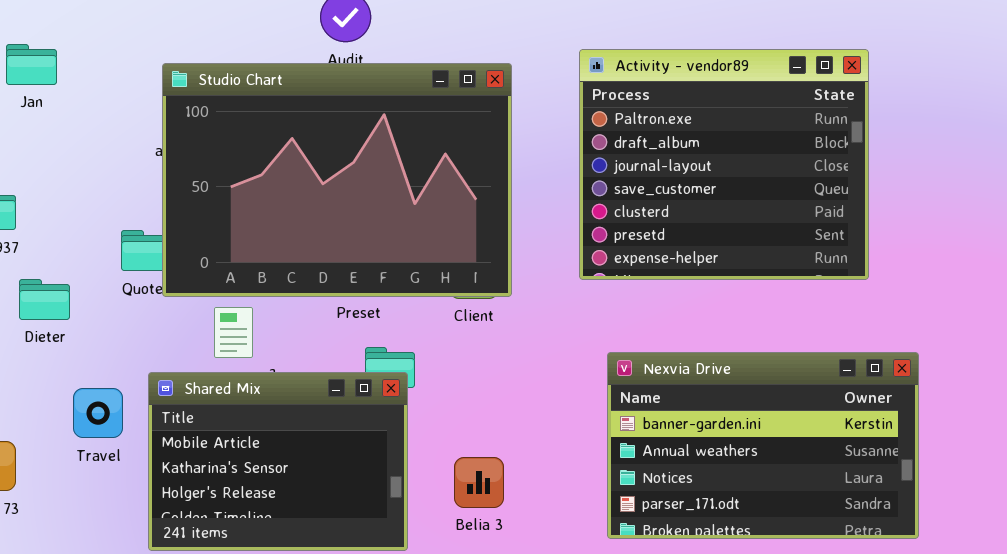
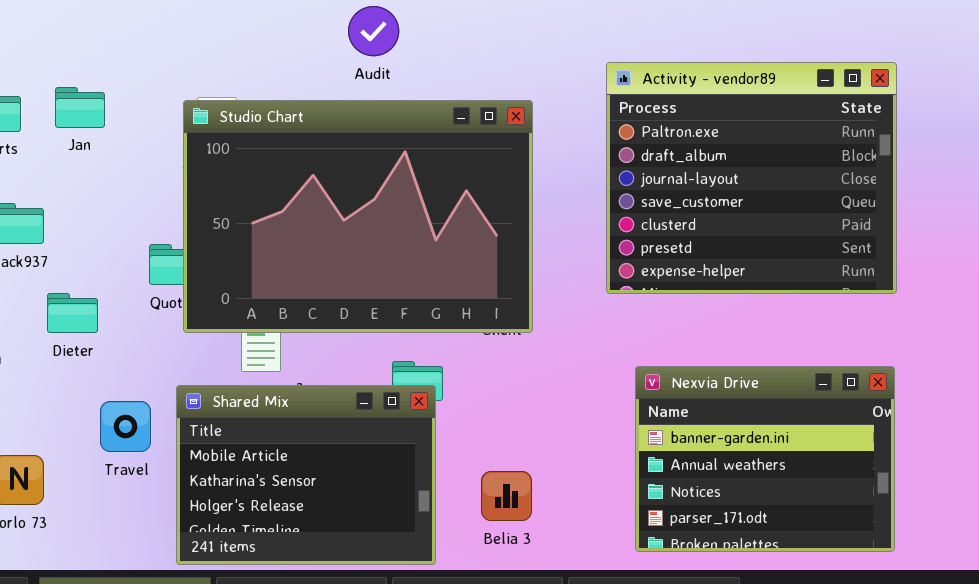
Jan: [6,44,57,85] -> [55,87,105,128], moved
Studio Chart: [162,63,512,297] -> [183,100,533,333], moved
Nexvia Drive: [607,352,919,539] -> [635,366,895,552], resized

